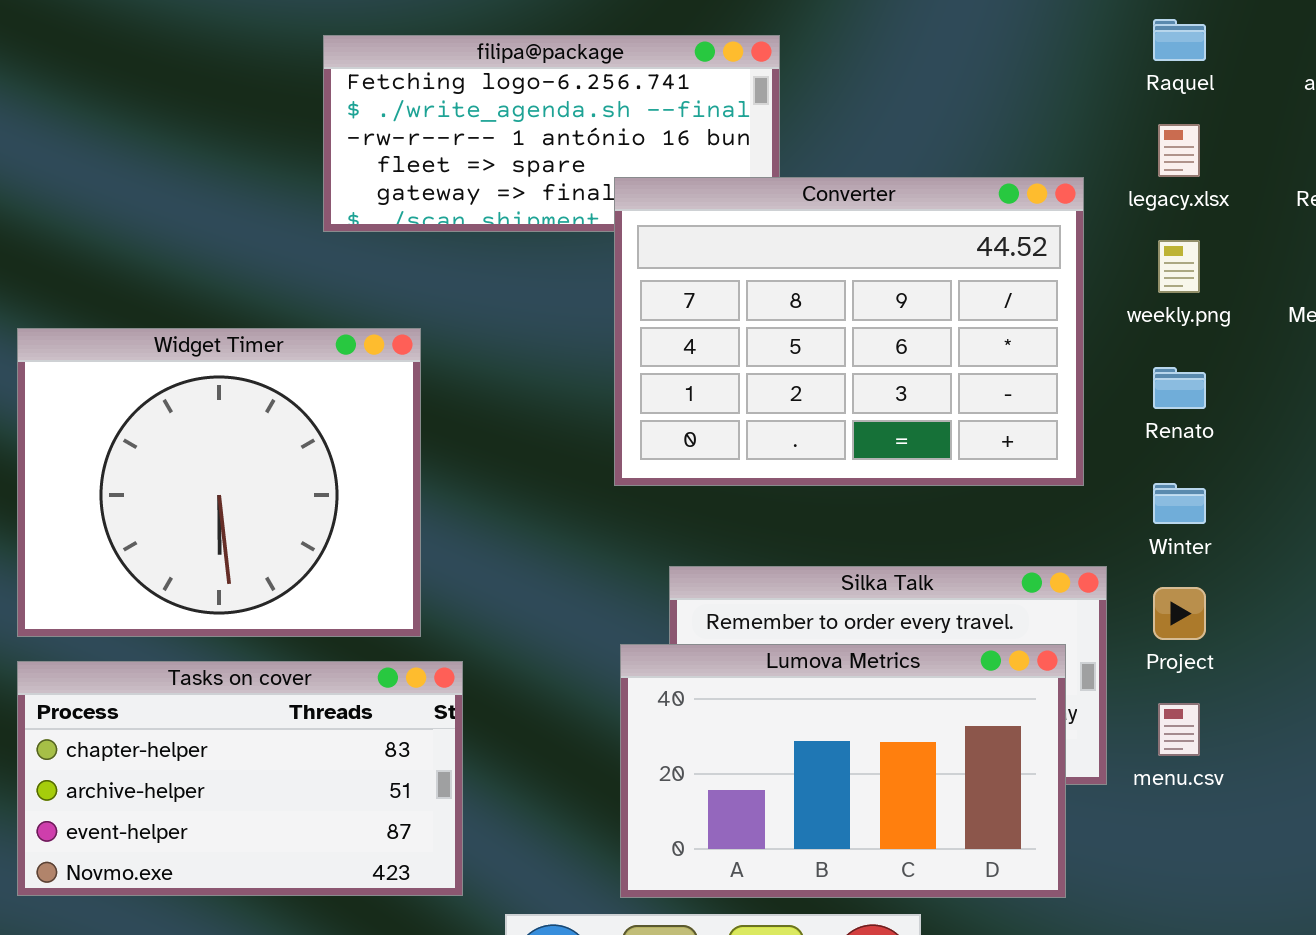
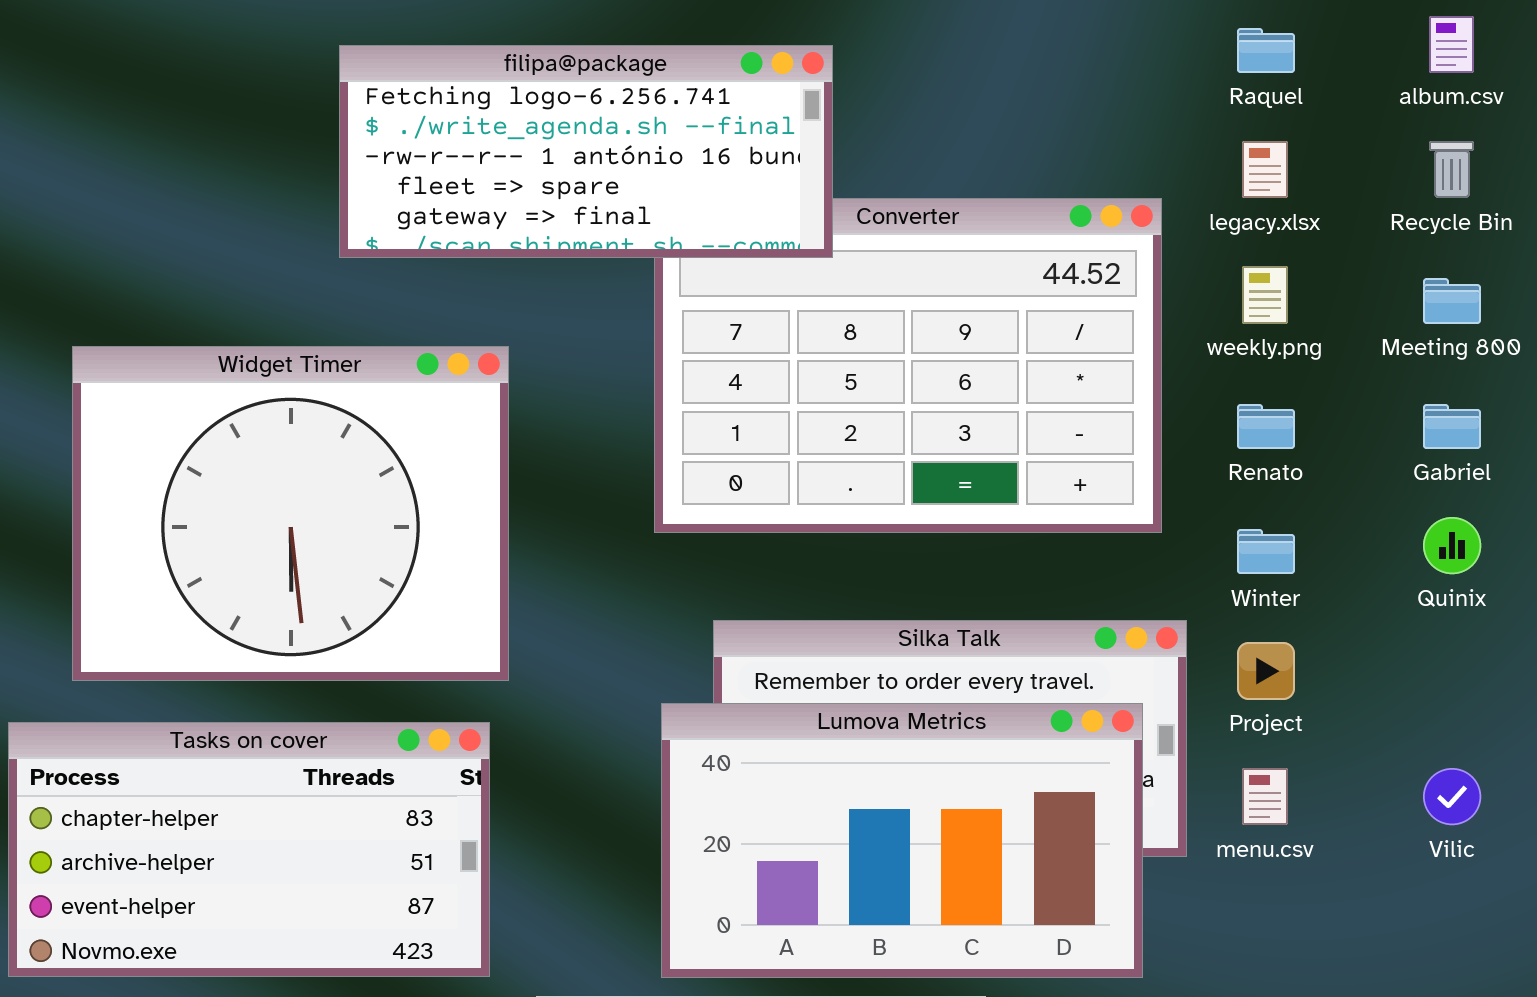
filipa@package: [323,35,780,232] -> [339,45,833,258], raised
Widget Timer: [17,328,421,637] -> [72,346,509,681], moved

